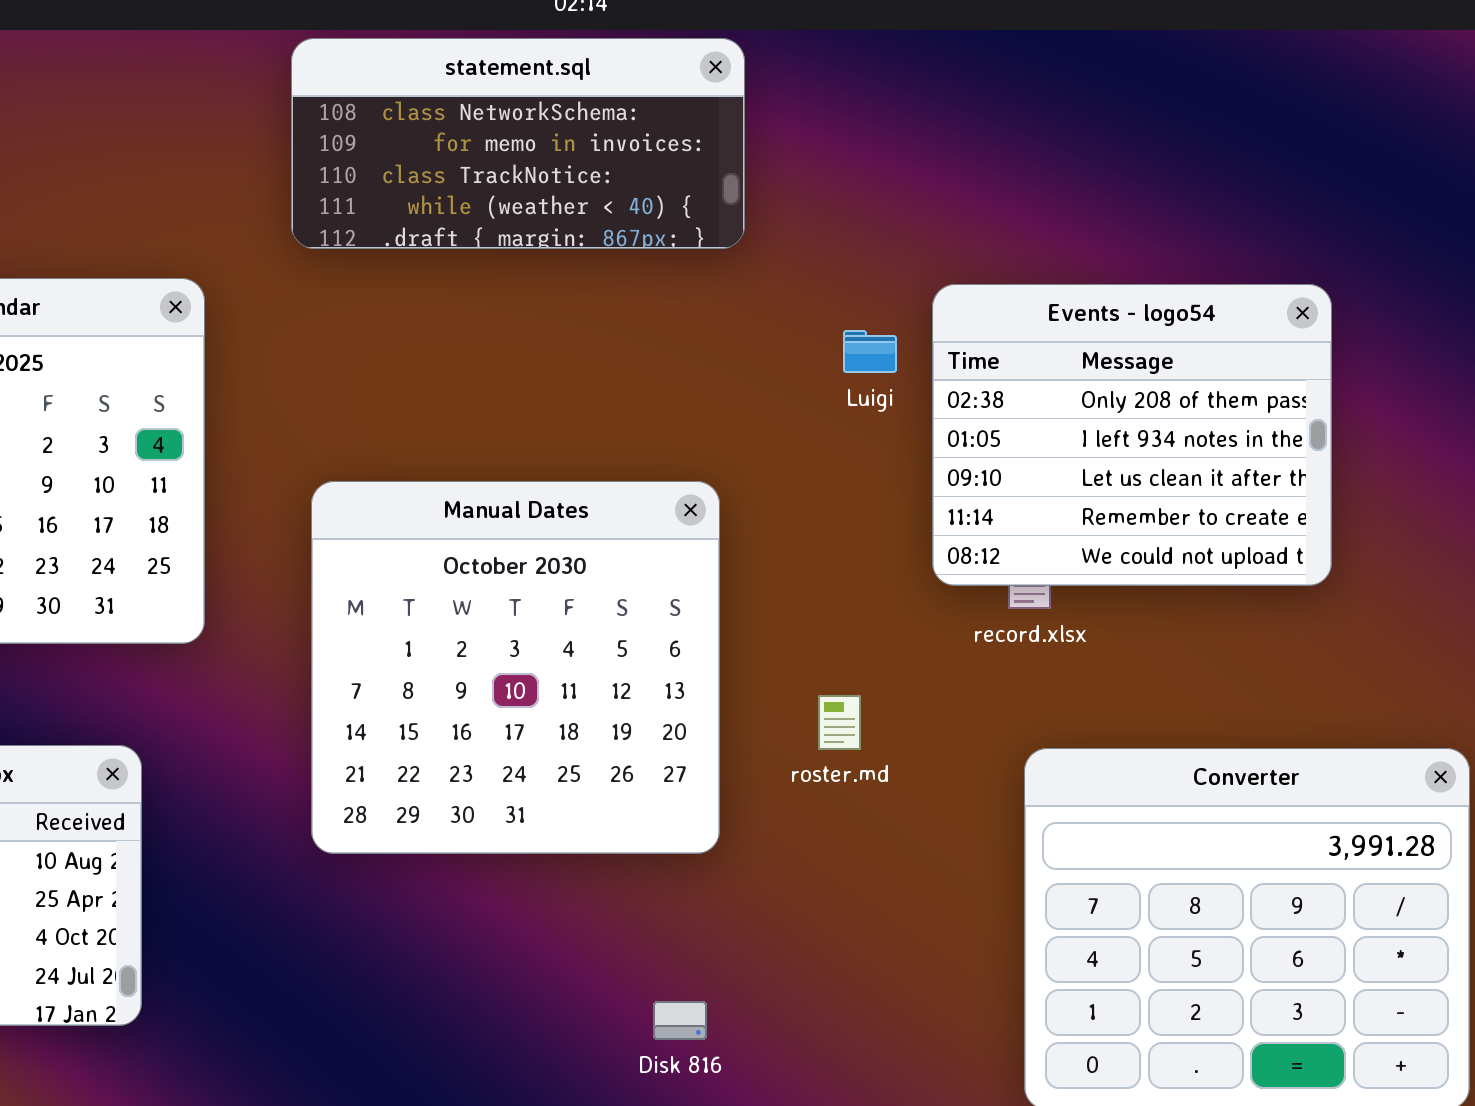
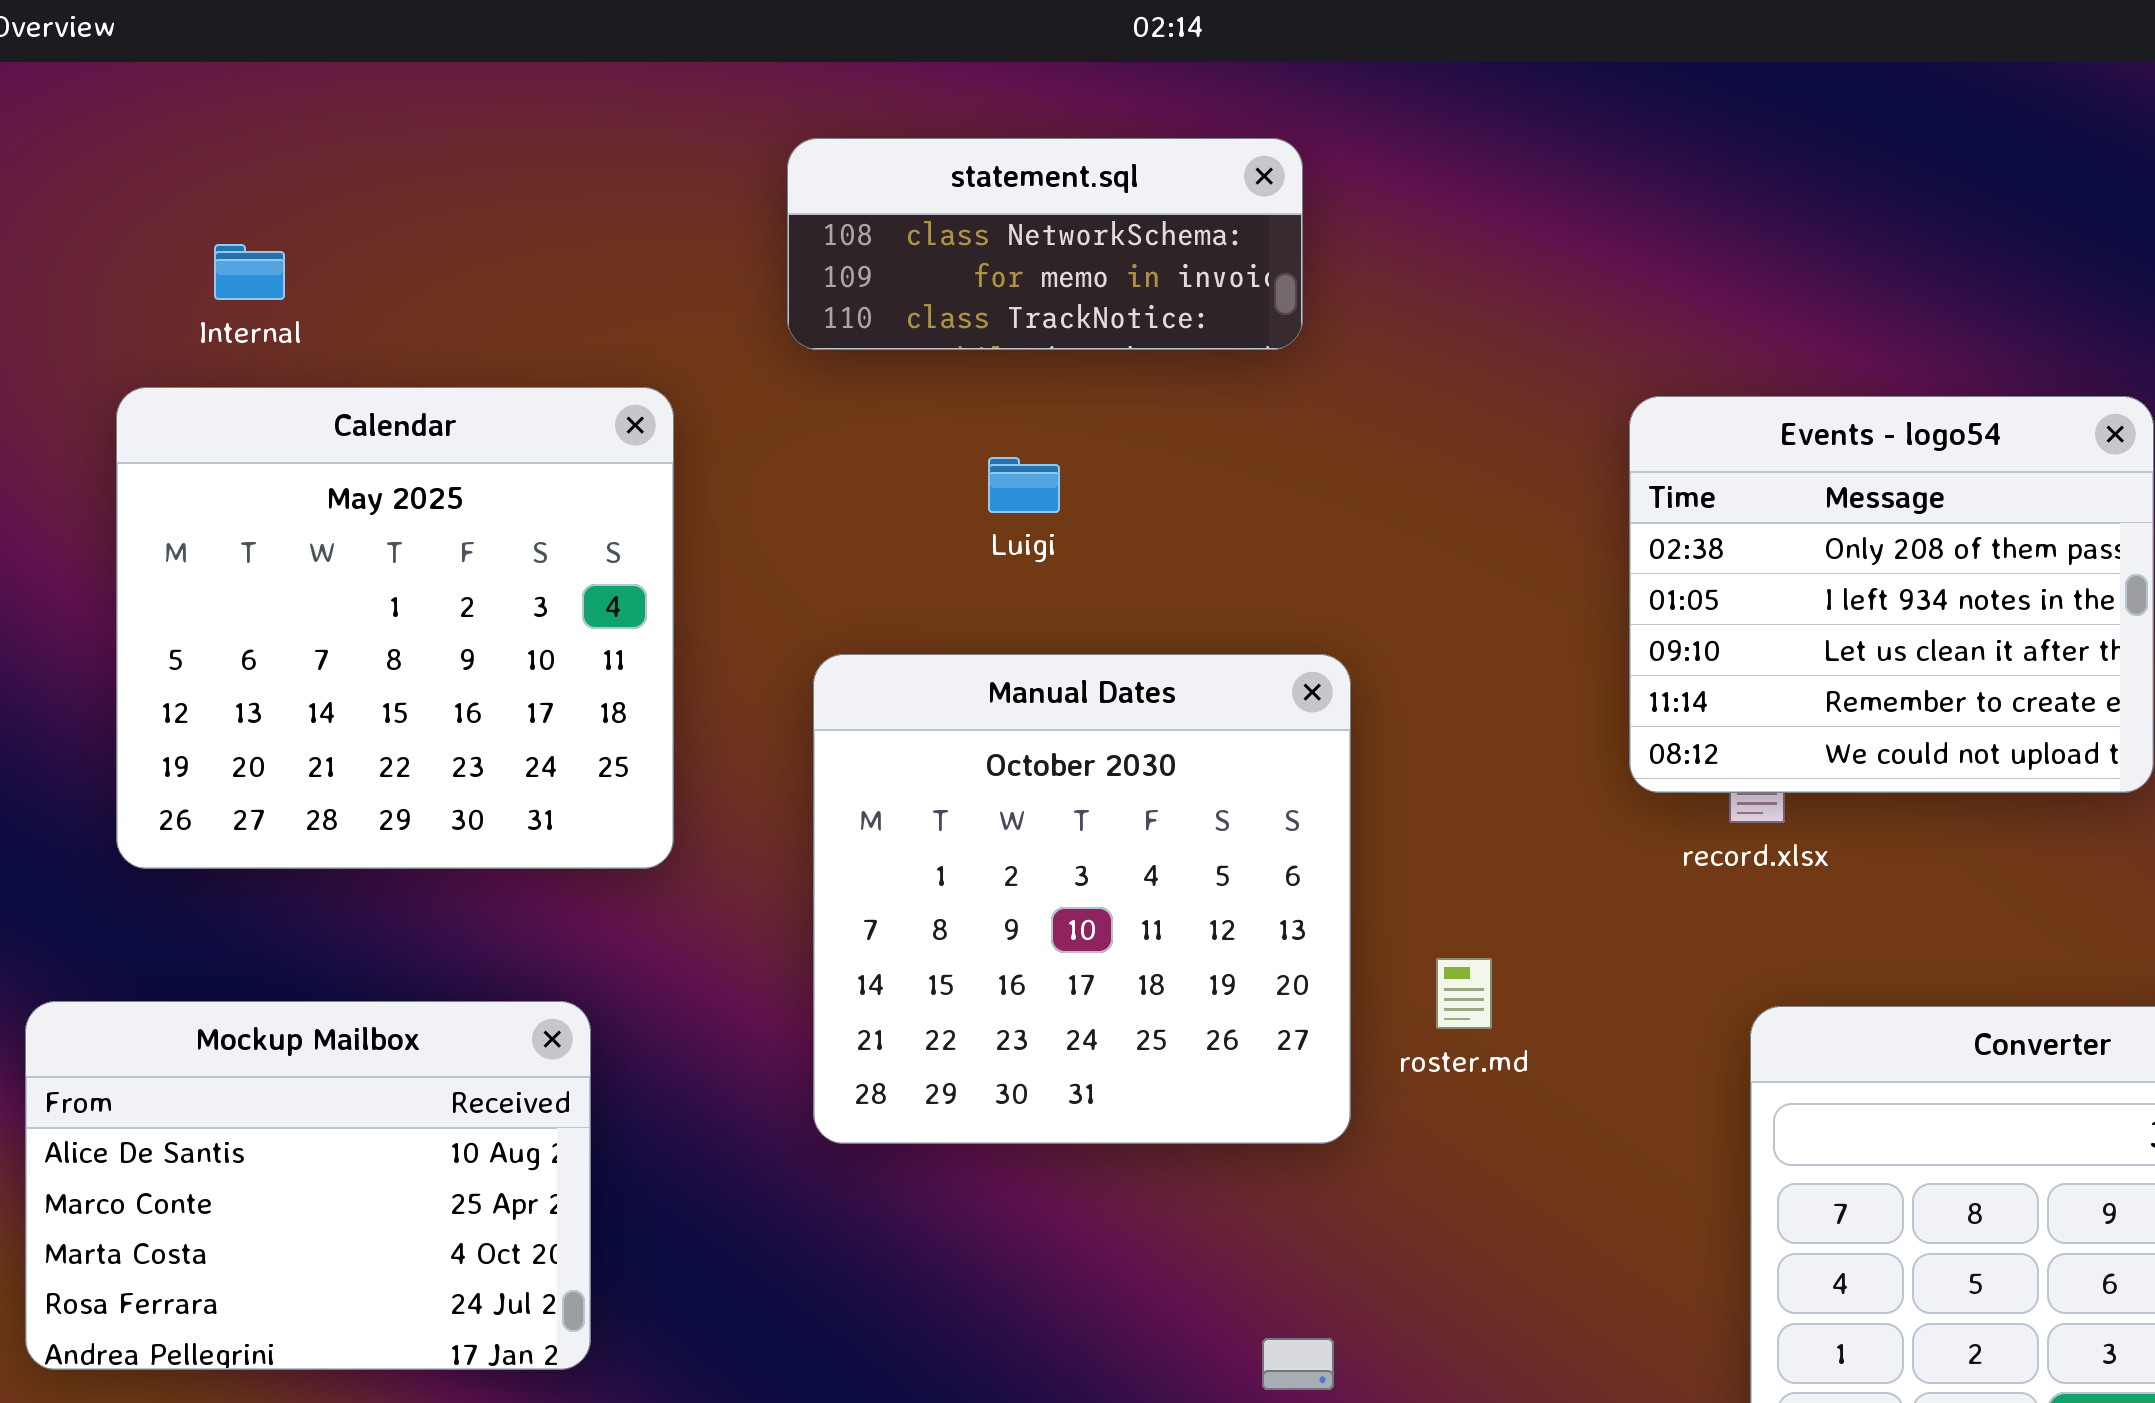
statement.sql: [291,38,745,249] -> [787,138,1303,350], resized
Luigi: [843,330,897,373] -> [988,457,1060,513], moved
roster.md: [818,695,861,750] -> [1436,958,1492,1029], moved

